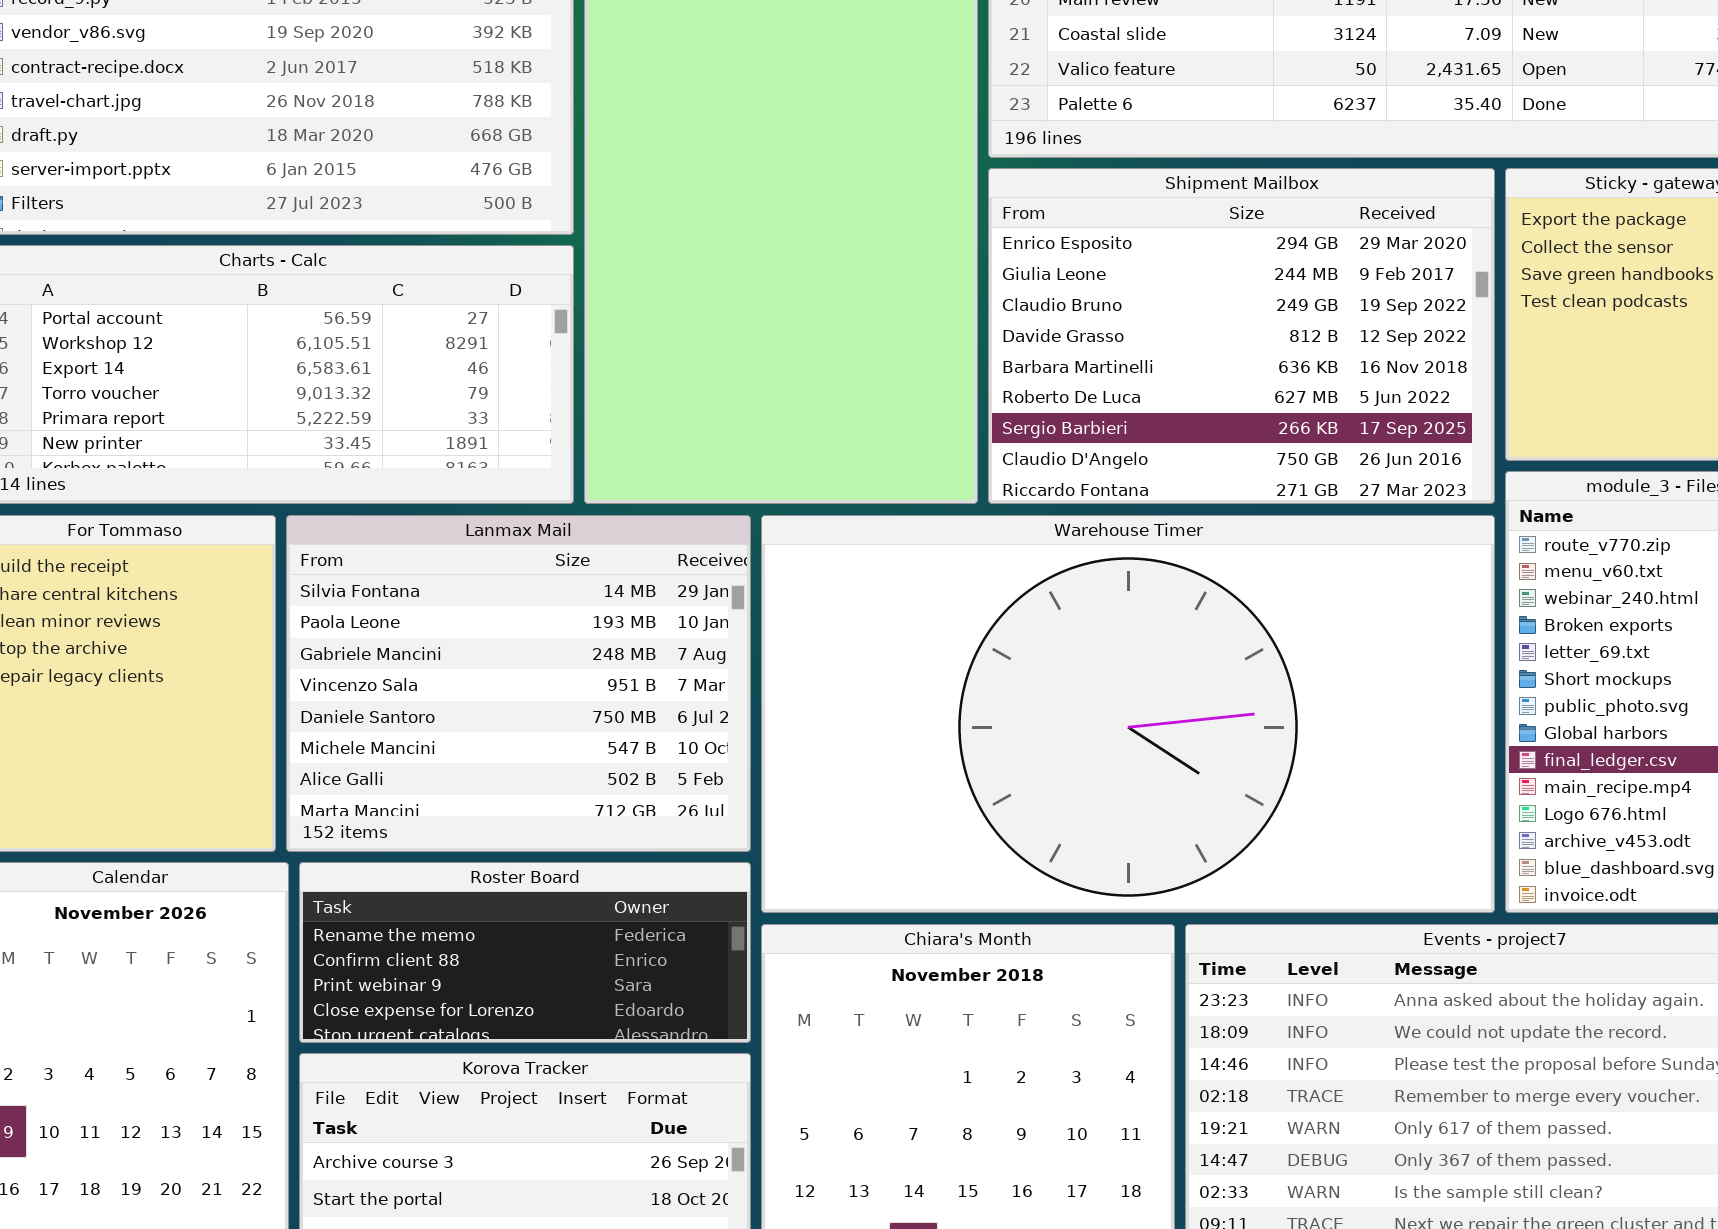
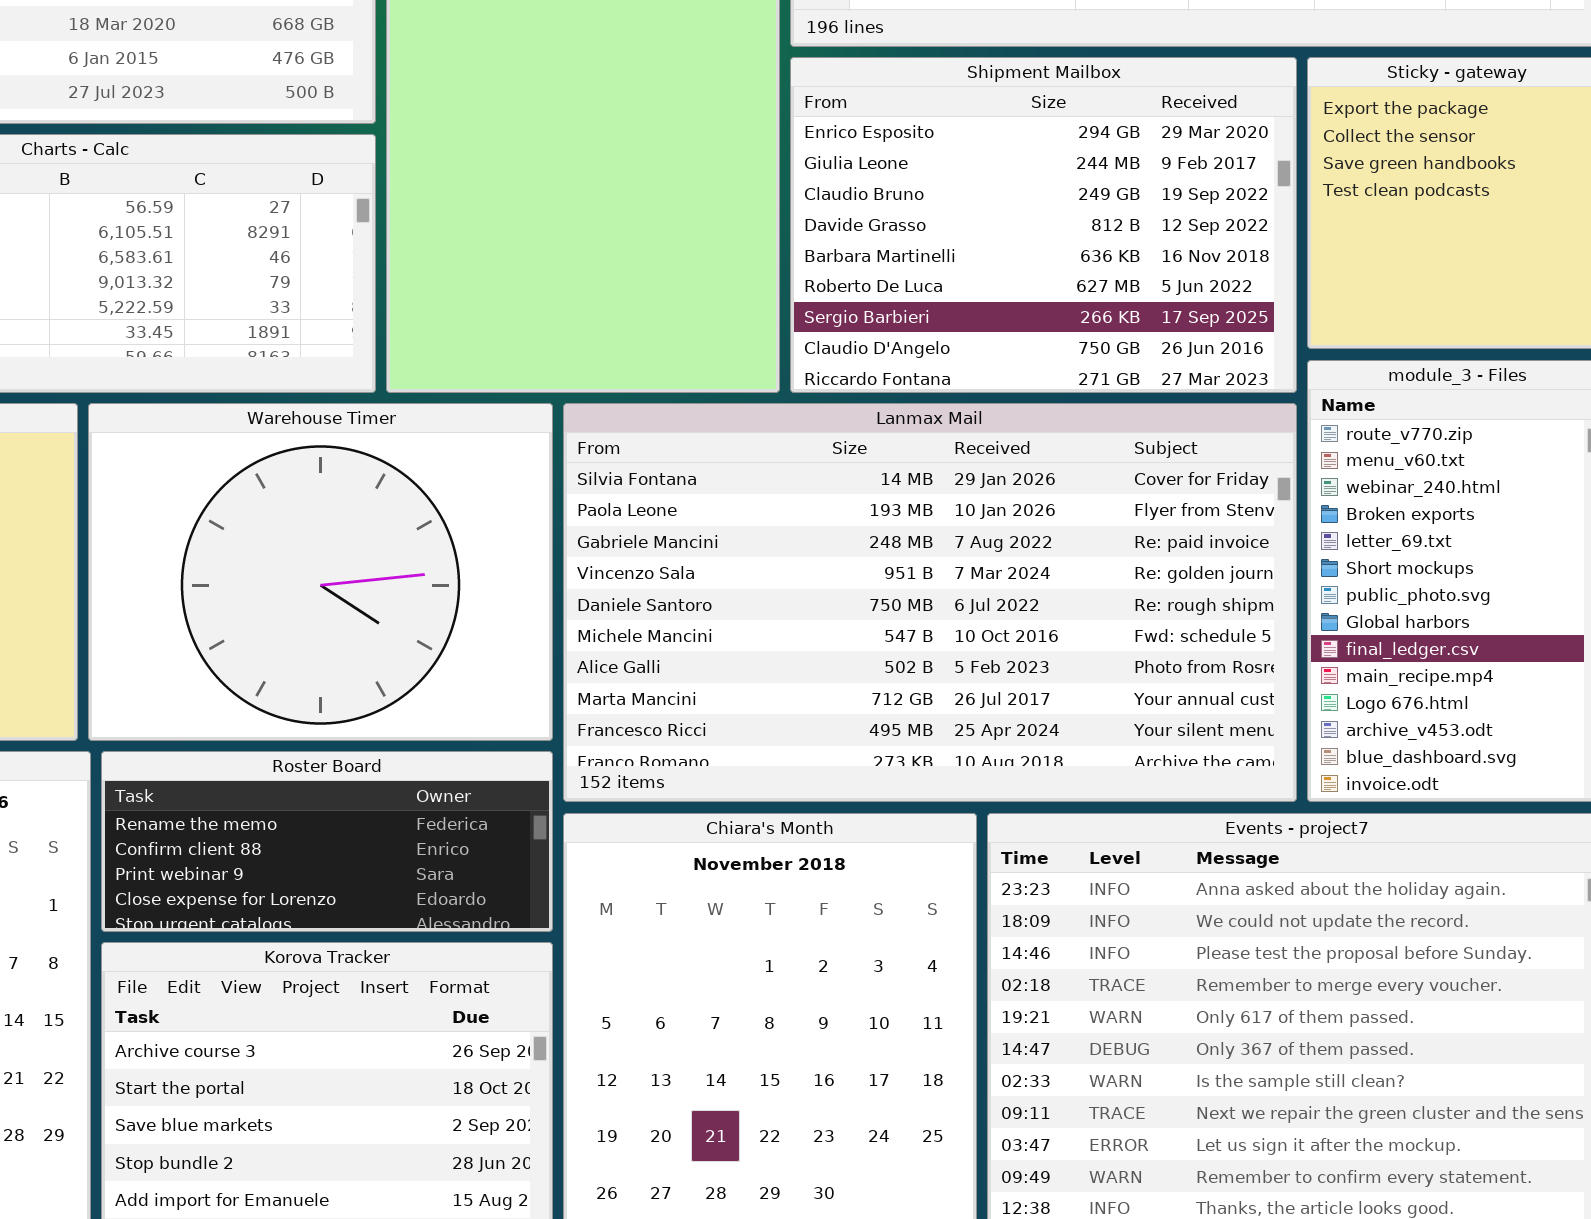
Lanmax Mail: [286,515,751,852] -> [563,403,1297,802], moved, resized
Warehouse Timer: [761,515,1495,913] -> [88,403,553,741], moved, resized

